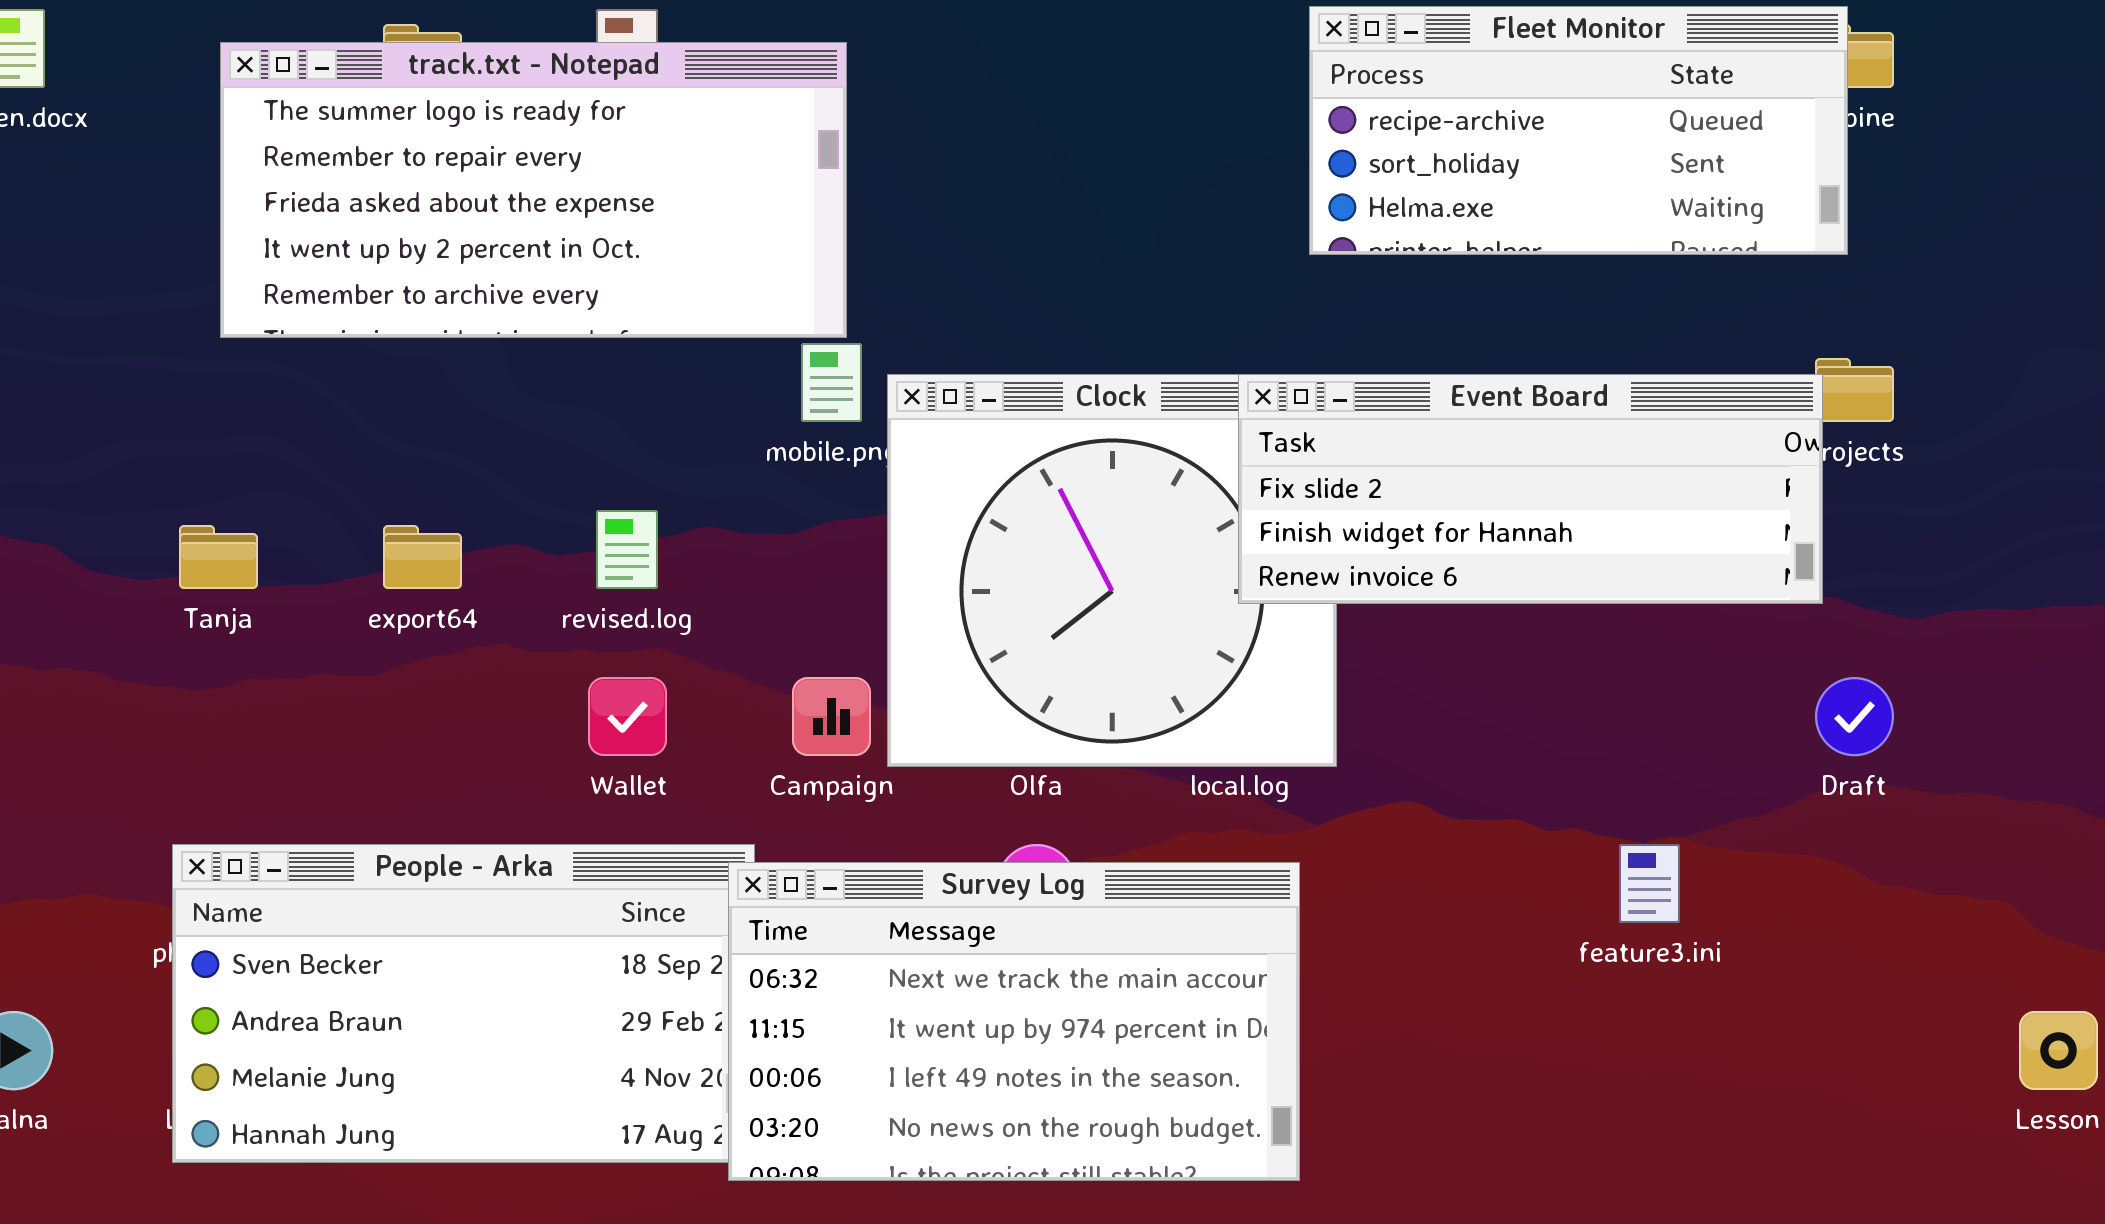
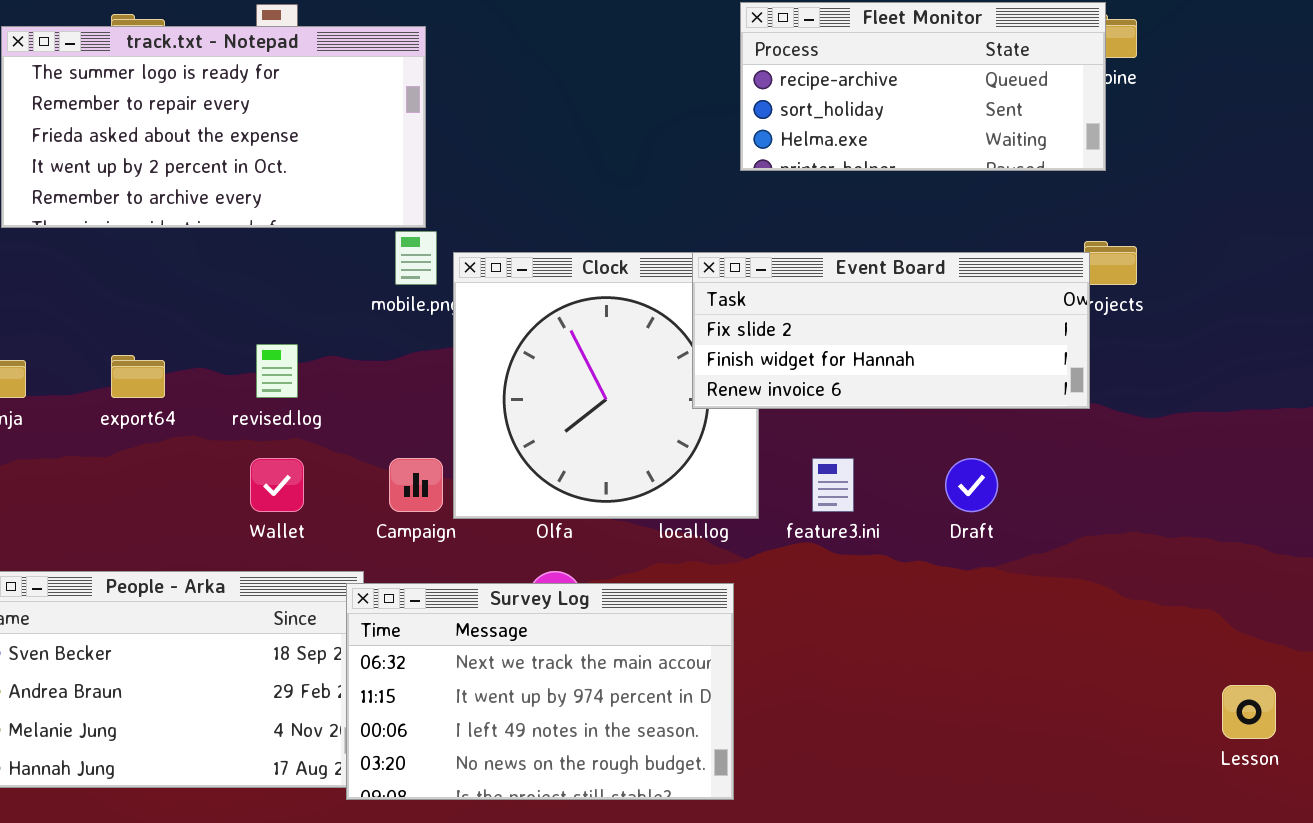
Draft: [1815,677,1894,756] -> [945,458,998,512], moved
feature3.ini: [1619,844,1680,923] -> [812,458,854,512], moved

